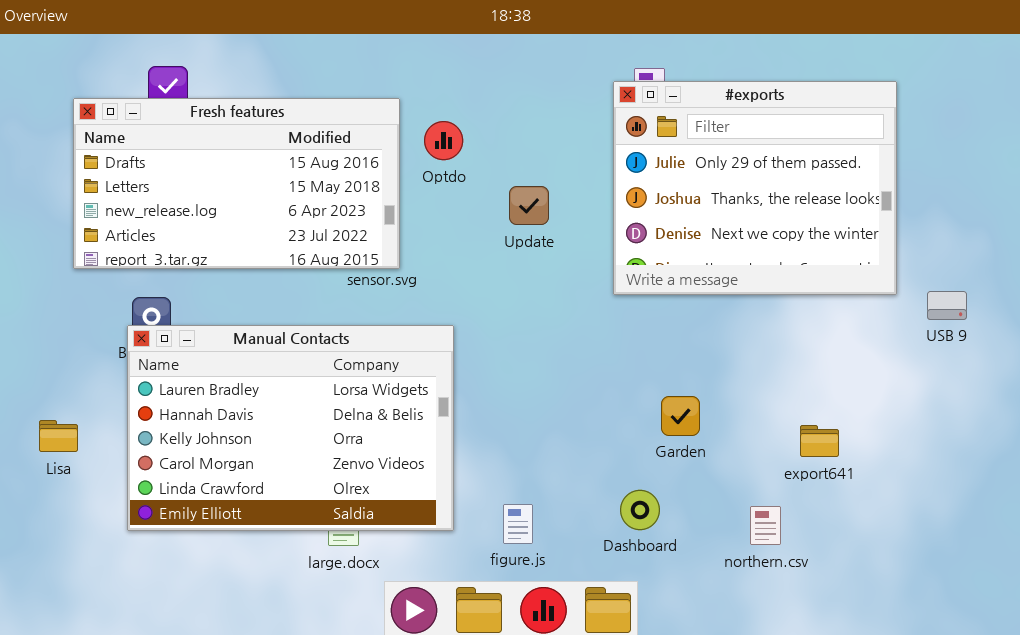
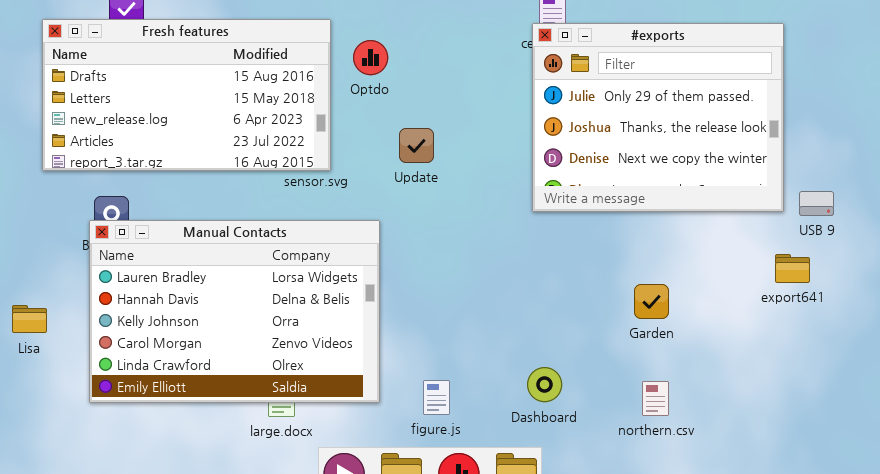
#exports: [613,81,897,295] -> [532,23,784,212], moved
Update: [509,186,549,225] -> [399,128,434,163], moved
Garden: [661,396,700,436] -> [634,284,669,319], moved
export641: [800,425,839,457] -> [775,254,810,283], moved

